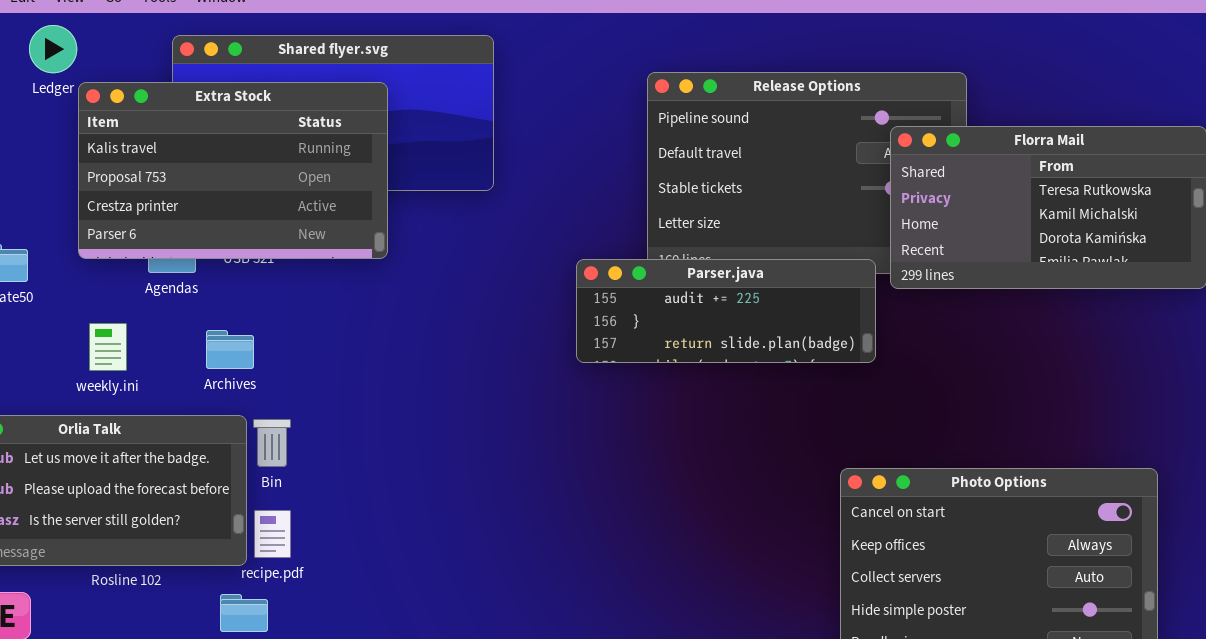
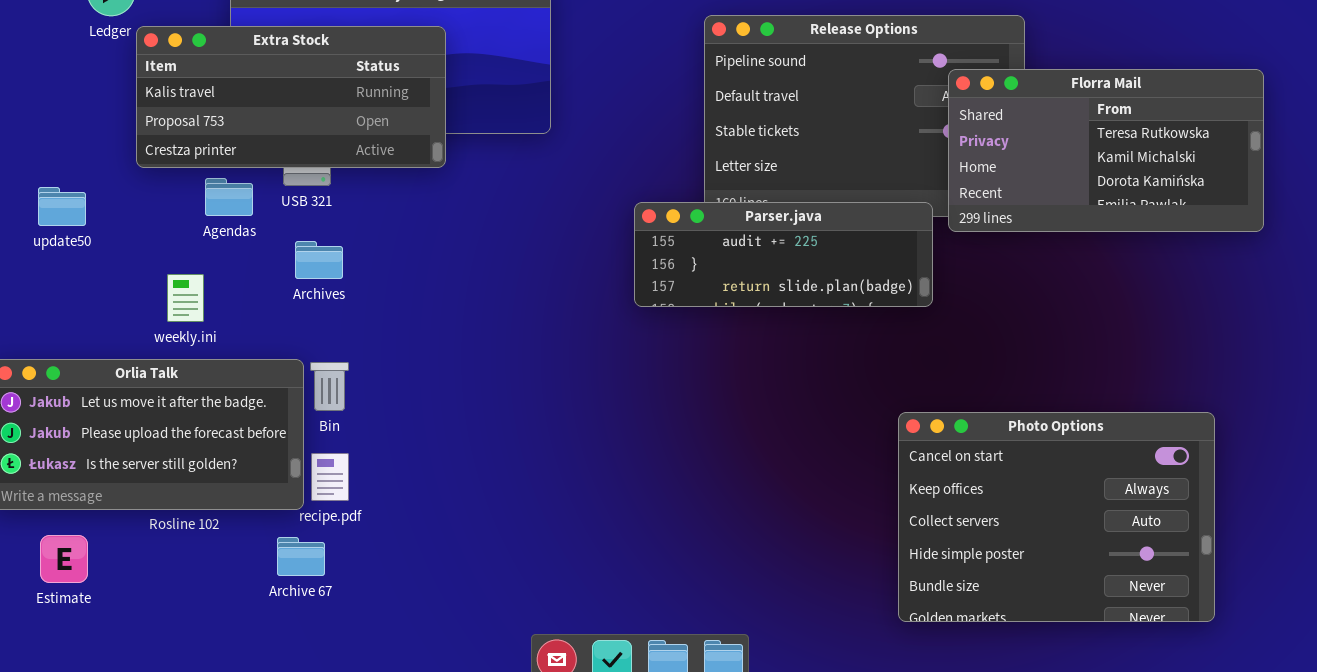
Extra Stock: [78,82,388,259] -> [136,26,446,168], resized
weekly.ini: [89,323,127,371] -> [167,274,204,322], moved
Archives: [206,330,254,369] -> [295,241,343,279], moved

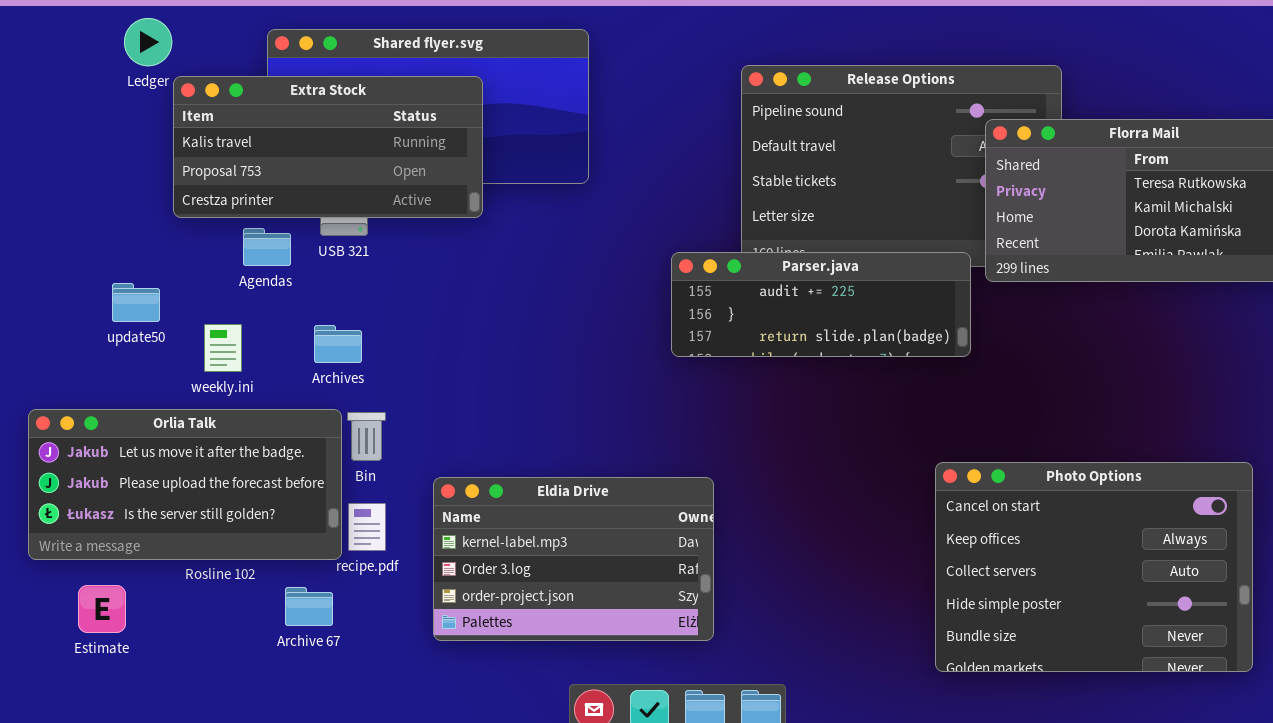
update50: [38,187,86,226] -> [112,283,160,322], moved
Archives: [295,241,343,279] -> [314,325,362,363], moved
Eldia Drive: none -> [433,477,714,641], opened
Archive 67: [277,537,325,576] -> [285,587,333,626], moved

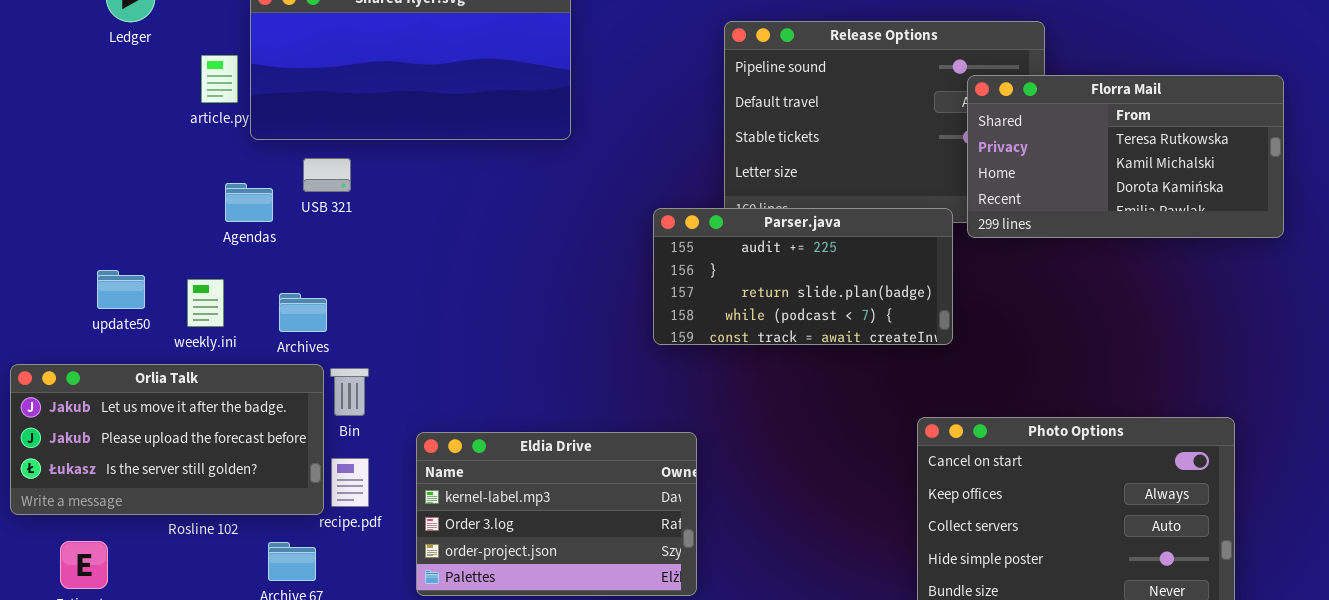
Extra Stock: [173,76,483,218] -> none, closed
Parser.java: [671,252,971,357] -> [653,208,953,345], resized
update50: [112,283,160,322] -> [97,270,145,309], moved
Archives: [314,325,362,363] -> [279,293,327,332], moved

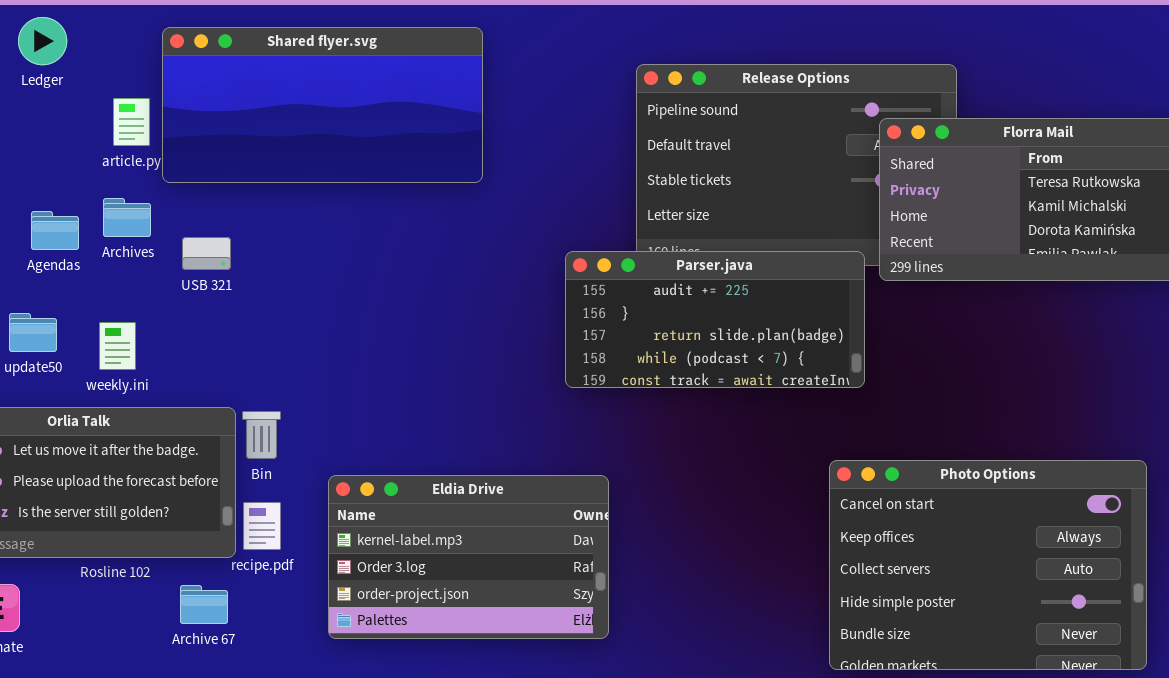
USB 321: [303,158,351,192] -> [182,237,231,270], moved
Agendas: [225,183,273,222] -> [31,211,79,250], moved
Archives: [279,293,327,332] -> [103,198,151,237], moved

